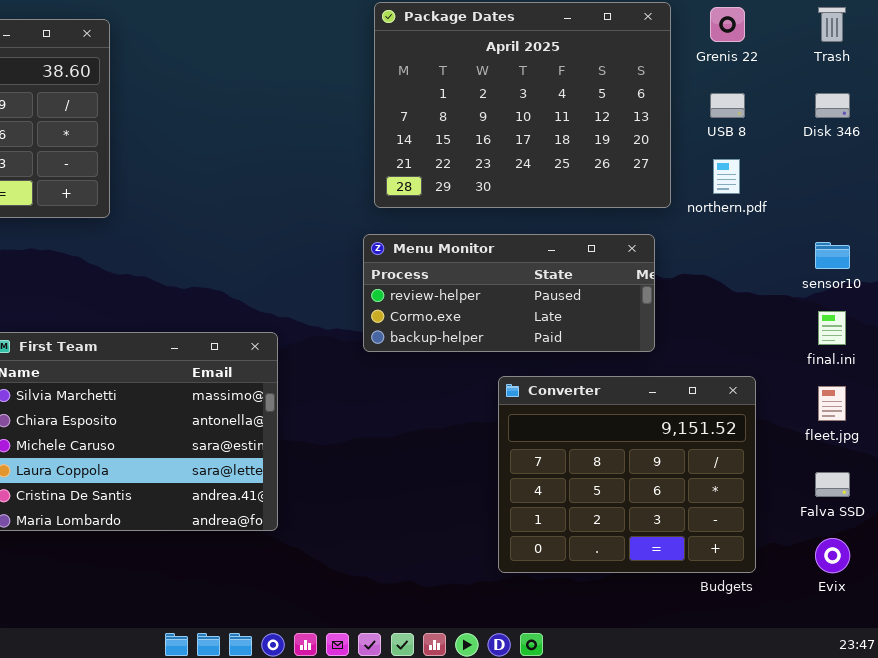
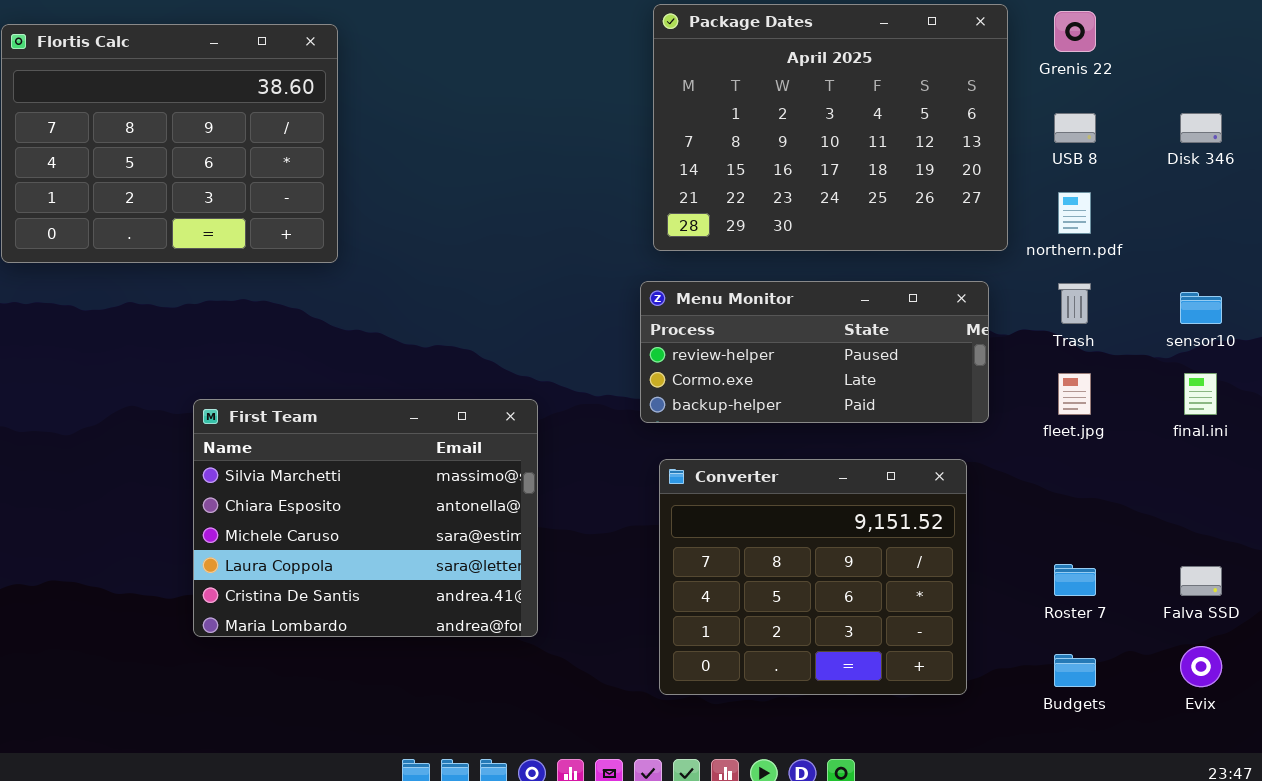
Trash: [818,7,846,42] -> [1058,283,1091,324], moved
Converter: [498,376,756,573] -> [659,459,967,695], moved
fleet.jpg: [818,386,846,421] -> [1058,373,1091,415], moved

